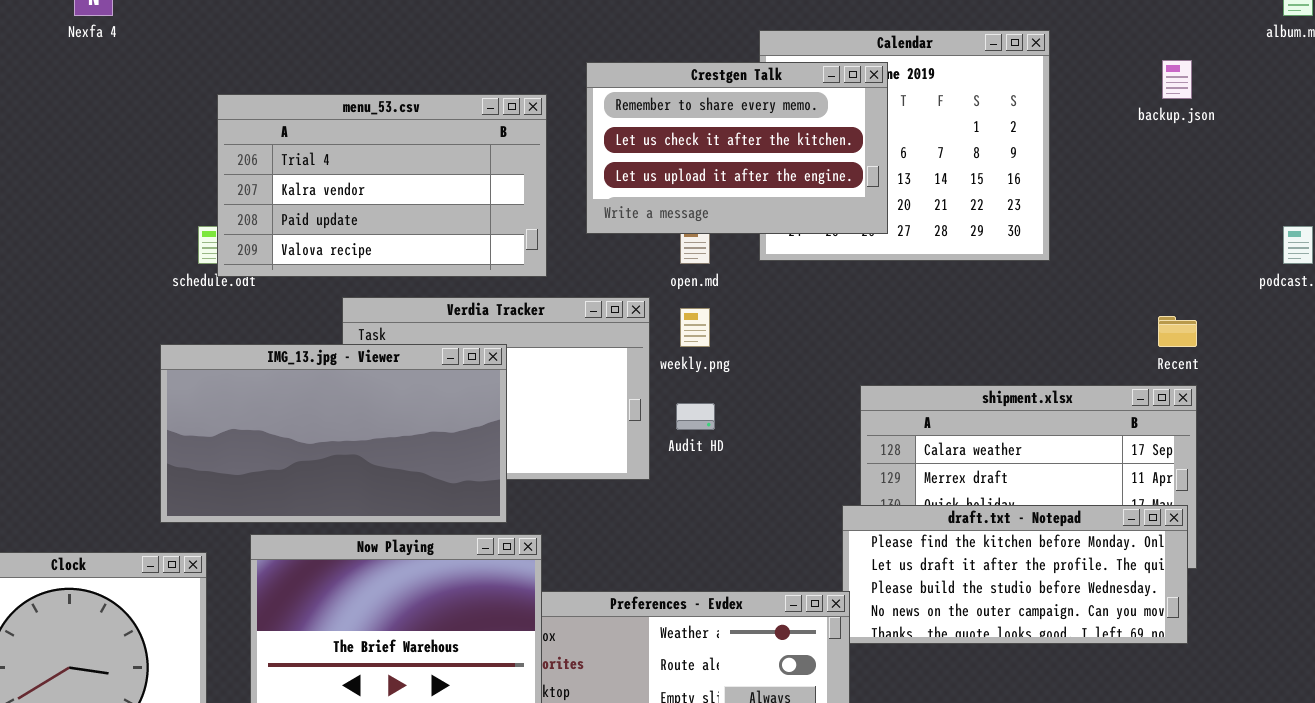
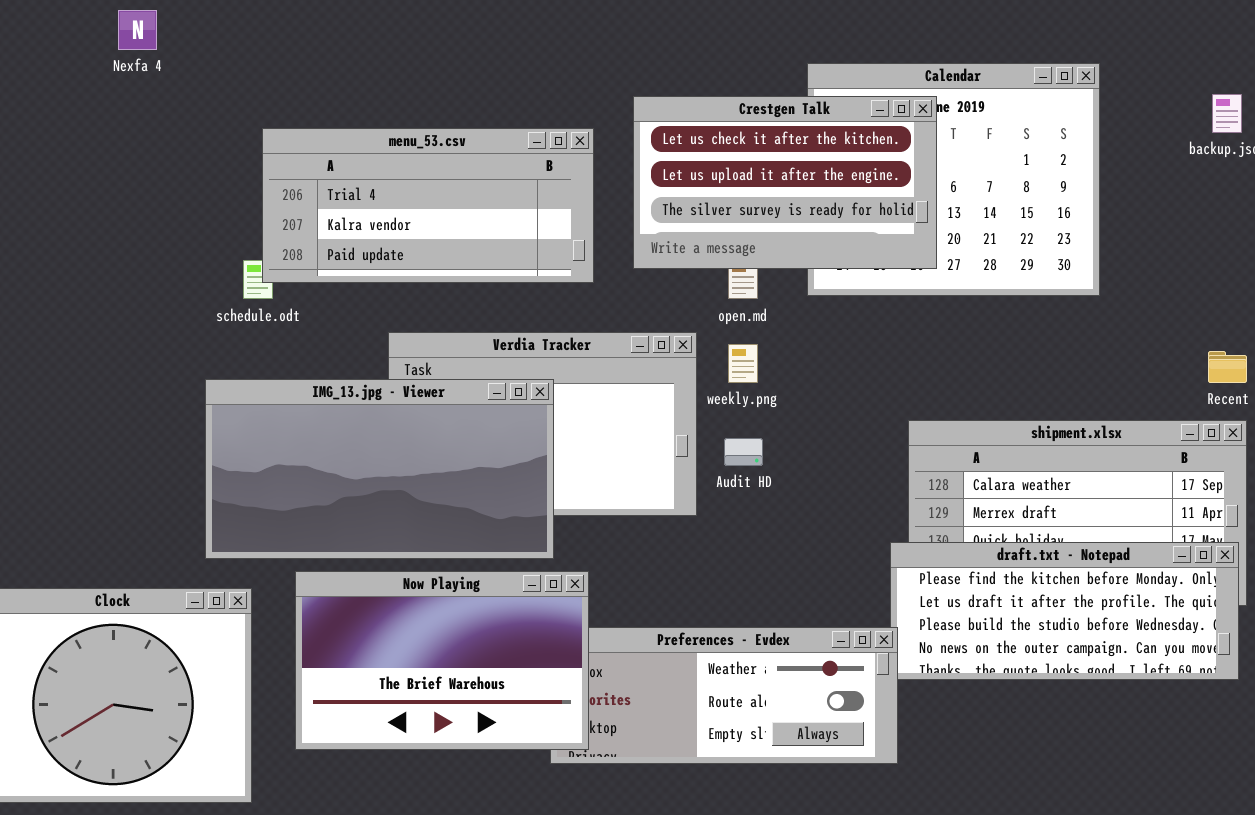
Crestgen Talk: [586,62,888,234] -> [633,96,937,269], scrolled down 1 row
menu_53.csv: [217,94,547,277] -> [262,128,594,283], resized

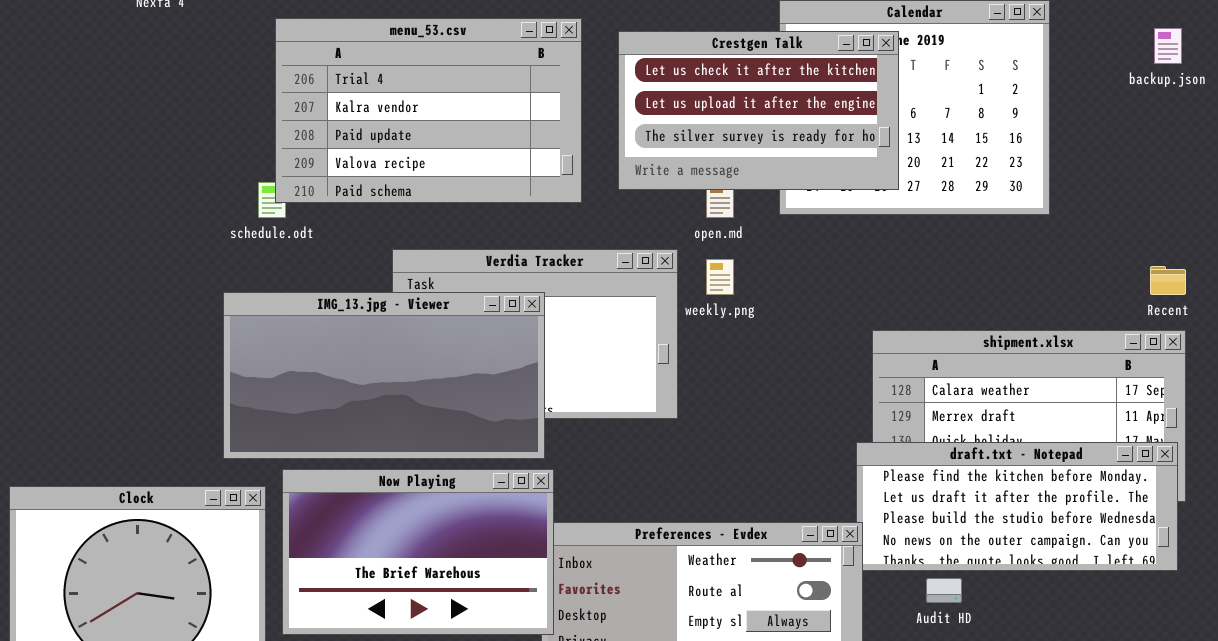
menu_53.csv: [262,128,594,283] -> [275,18,582,203], resized
Audit HD: [724,438,763,466] -> [926,578,962,603], moved
Now Playing: [295,571,589,750] -> [282,469,554,635], moved

